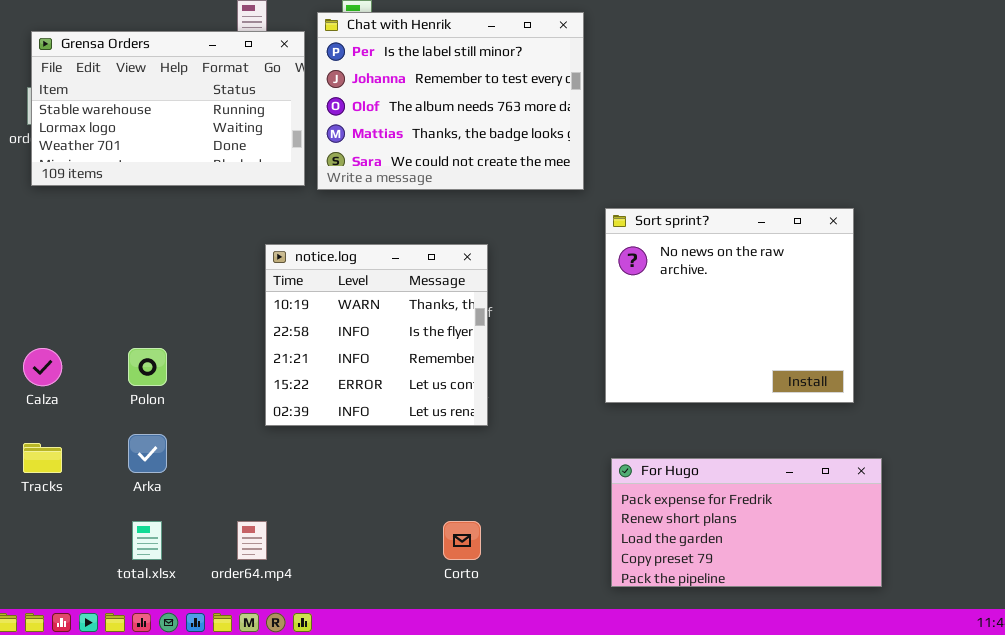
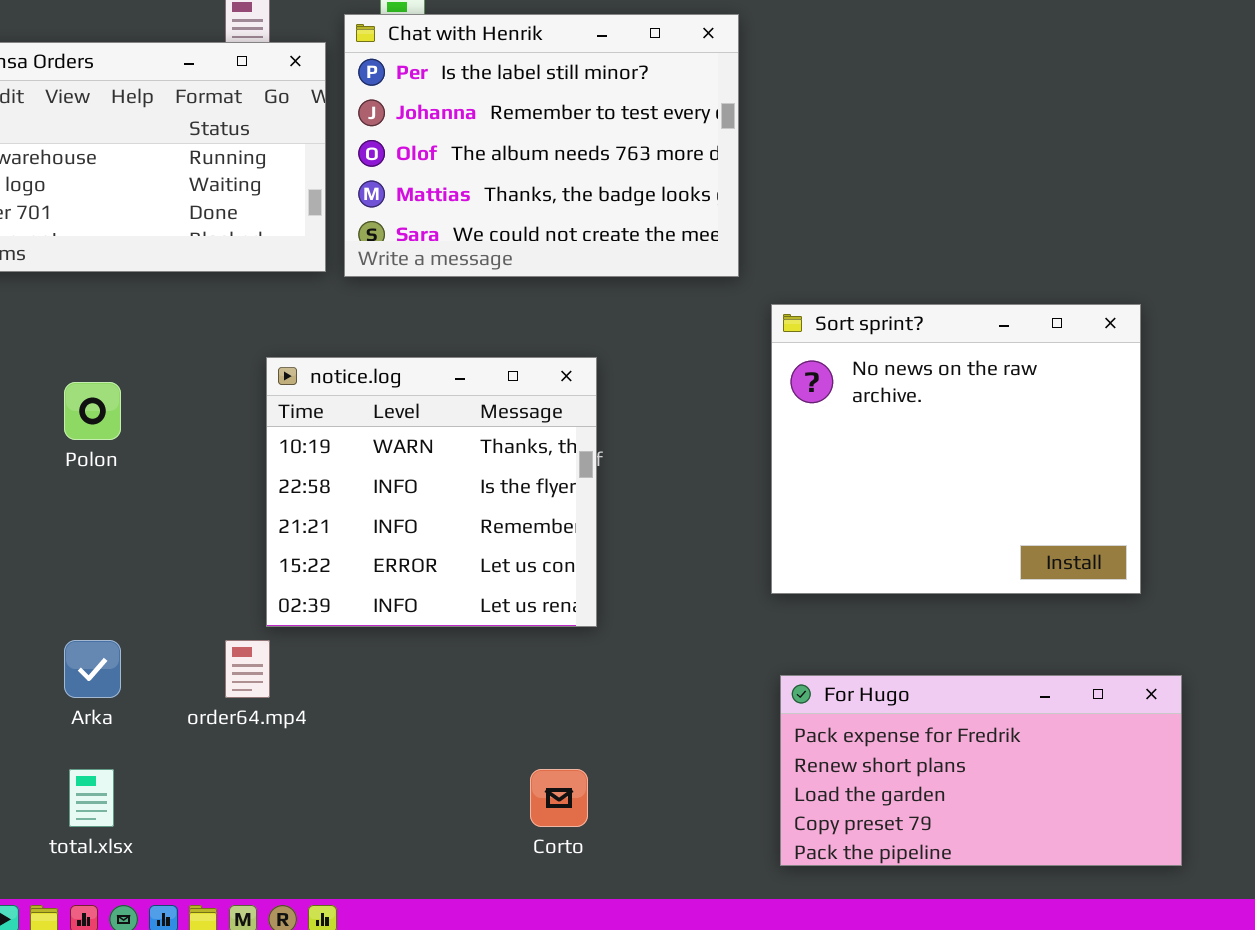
Polon: [128,348,167,386] -> [64,382,121,440], moved
order64.mp4: [237,521,267,560] -> [225,640,270,698], moved

